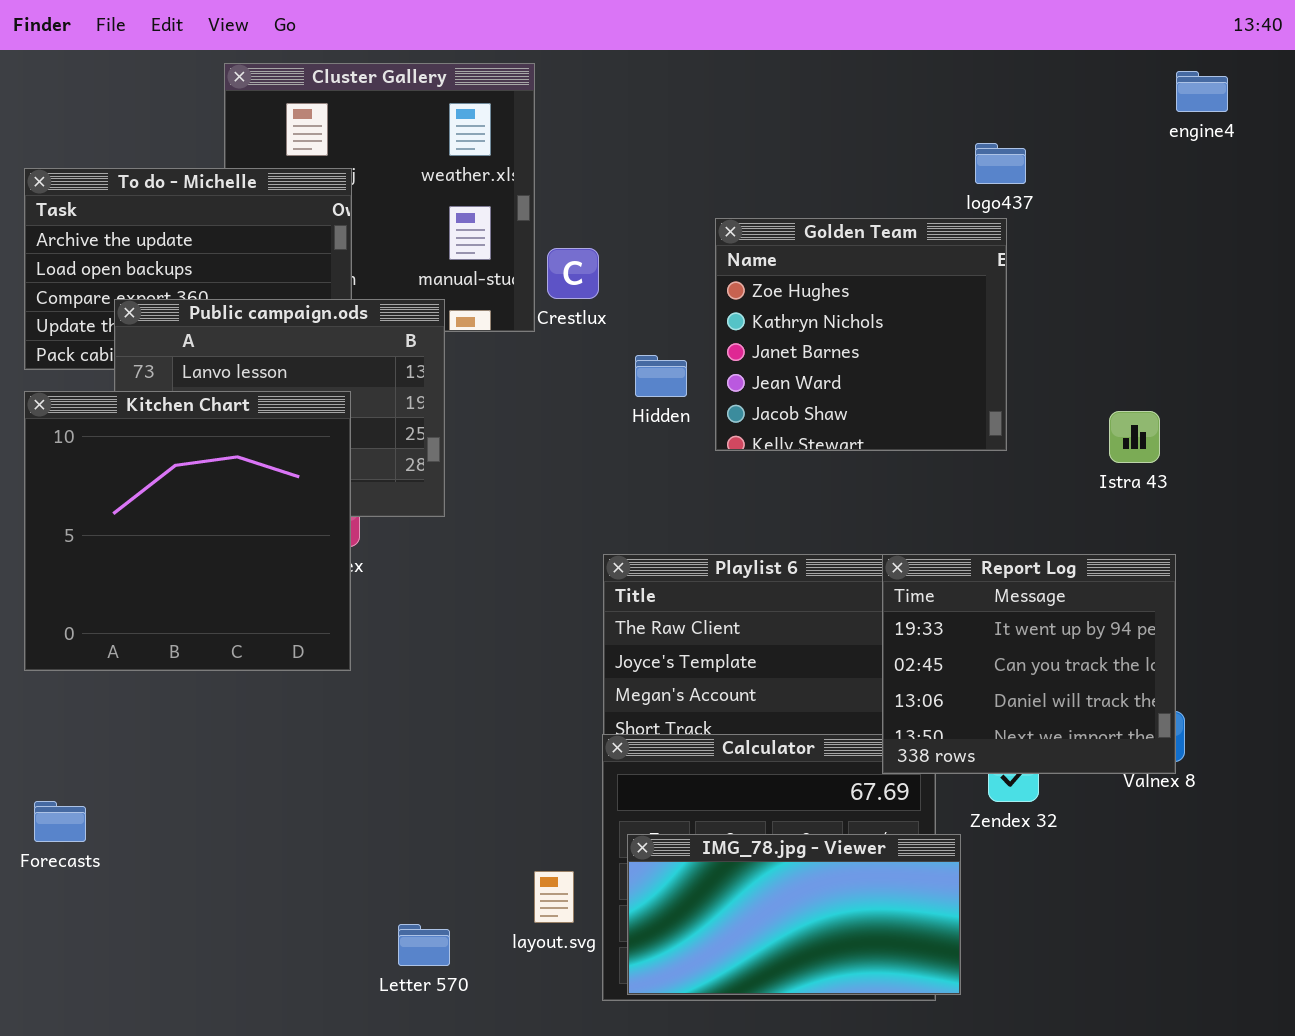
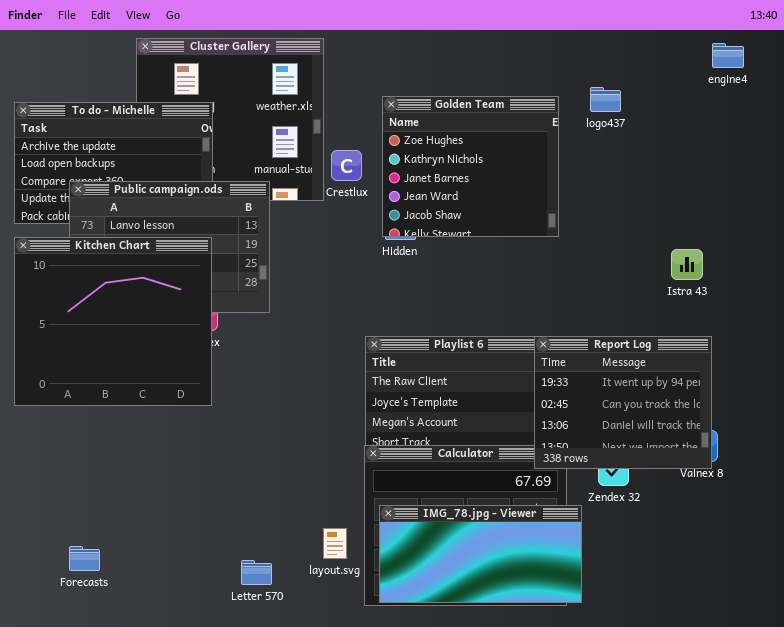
Golden Team: [715,218,1007,451] -> [382,96,559,237], moved
Forecasts: [34,801,86,842] -> [69,546,100,571], moved

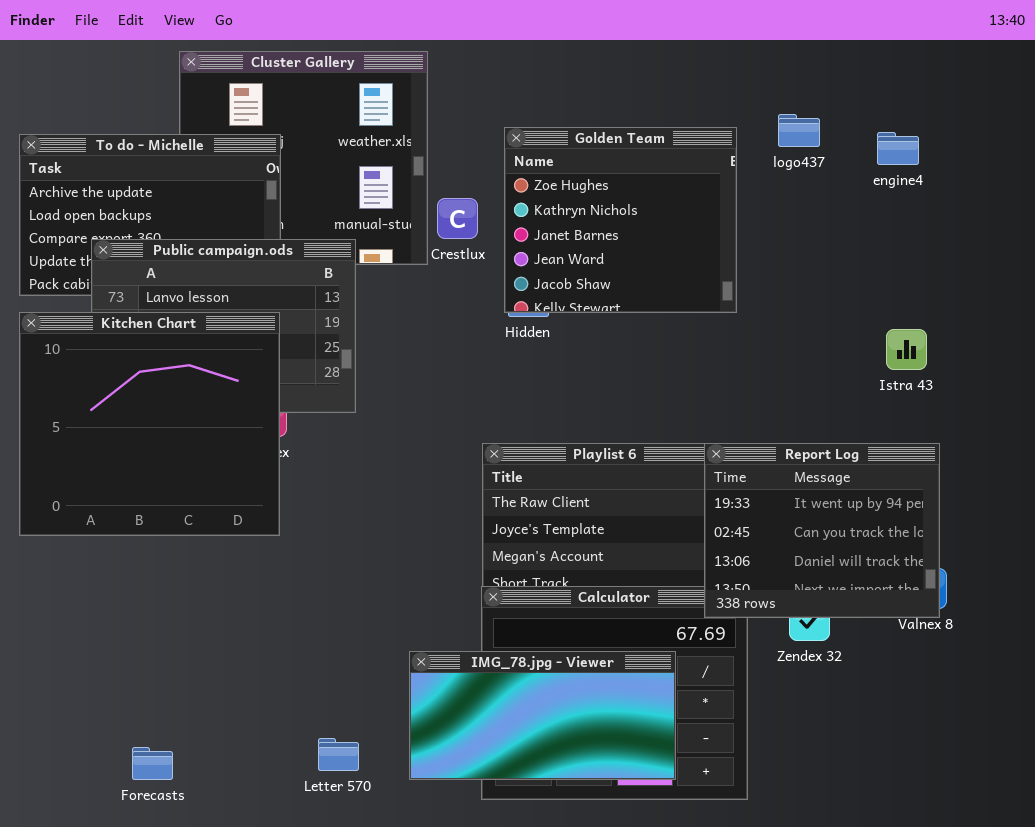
engine4: [712,43,744,68] -> [877,132,919,165], moved
IMG_78.jpg - Viewer: [379,505,582,603] -> [409,651,676,780], moved
Forecasts: [69,546,100,571] -> [132,747,173,780], moved

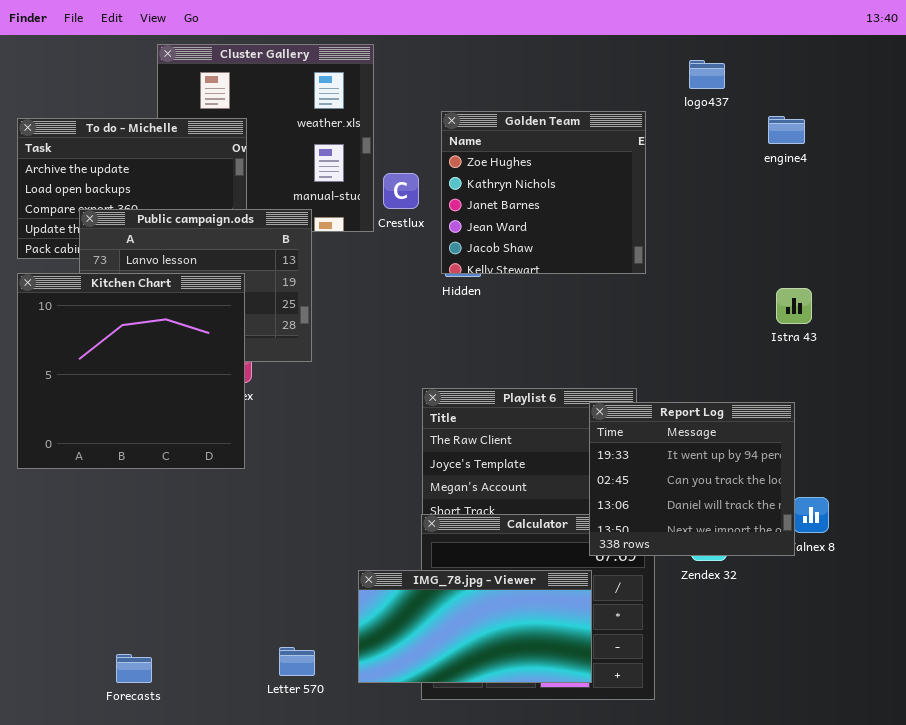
logo437: [778,114,820,147] -> [689,60,725,89], moved
Report Log: [704,443,940,618] -> [589,402,795,556], moved

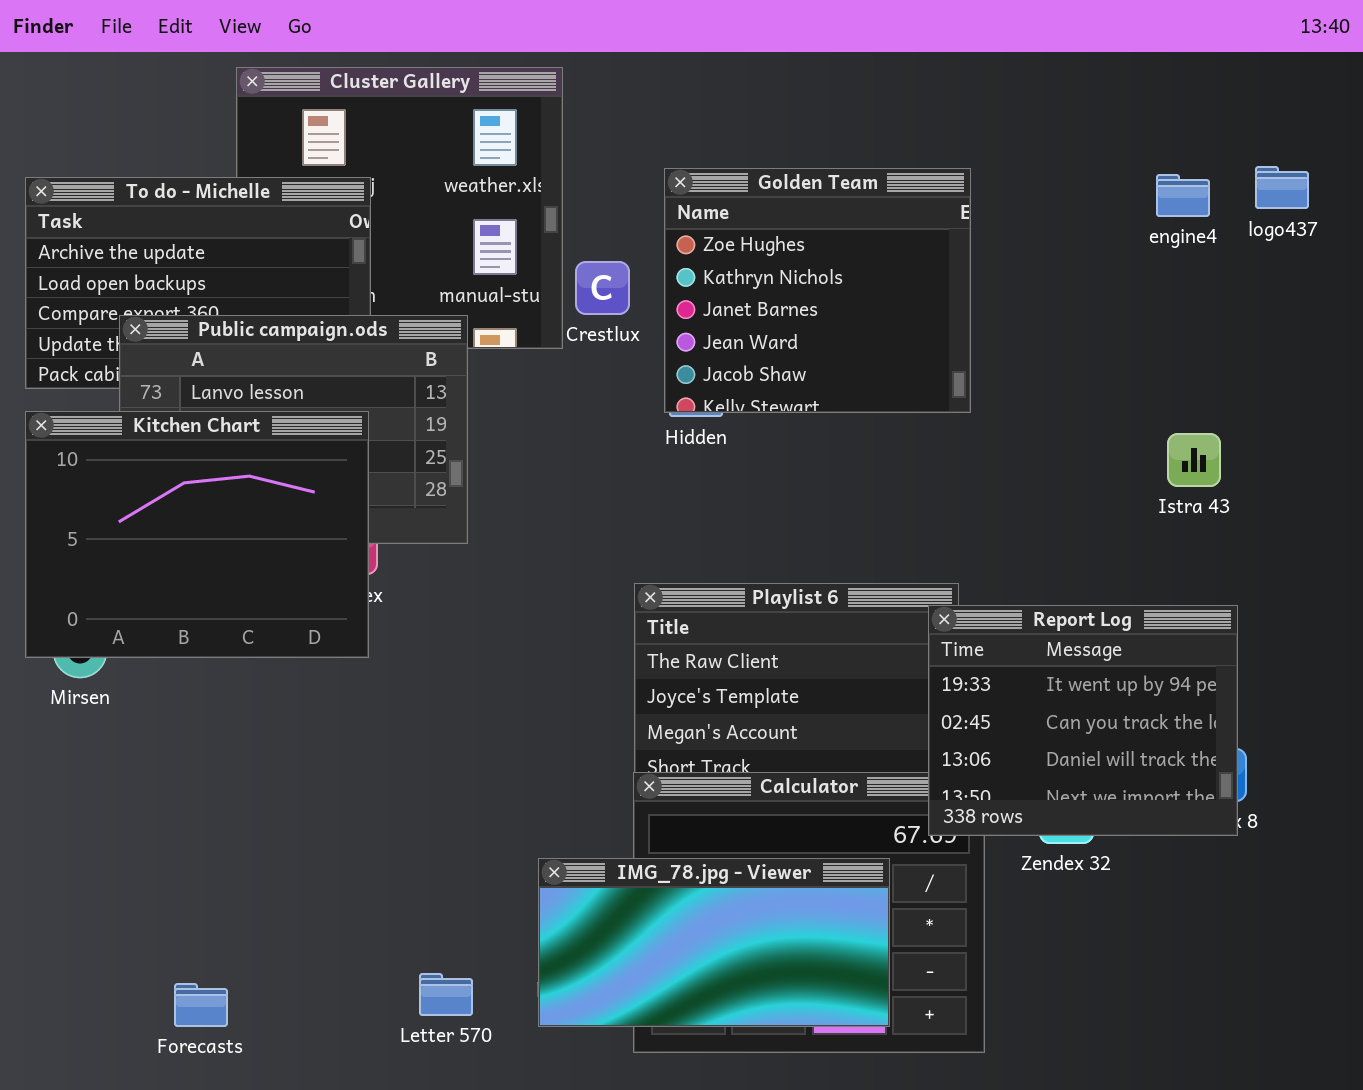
logo437: [689,60,725,89] -> [1255,166,1309,209], moved
Kitchen Chart: [17,273,245,469] -> [25,411,369,658], resized
Report Log: [589,402,795,556] -> [928,605,1238,836], moved

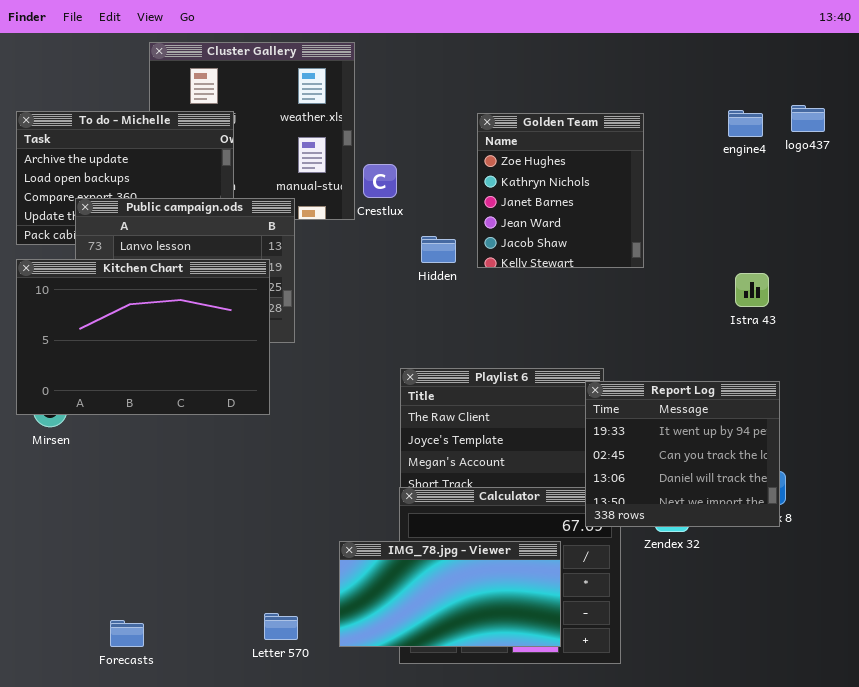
Golden Team: [664,168,971,413] -> [477,113,644,268], moved, resized
Kitchen Chart: [25,411,369,658] -> [16,259,270,415], resized

